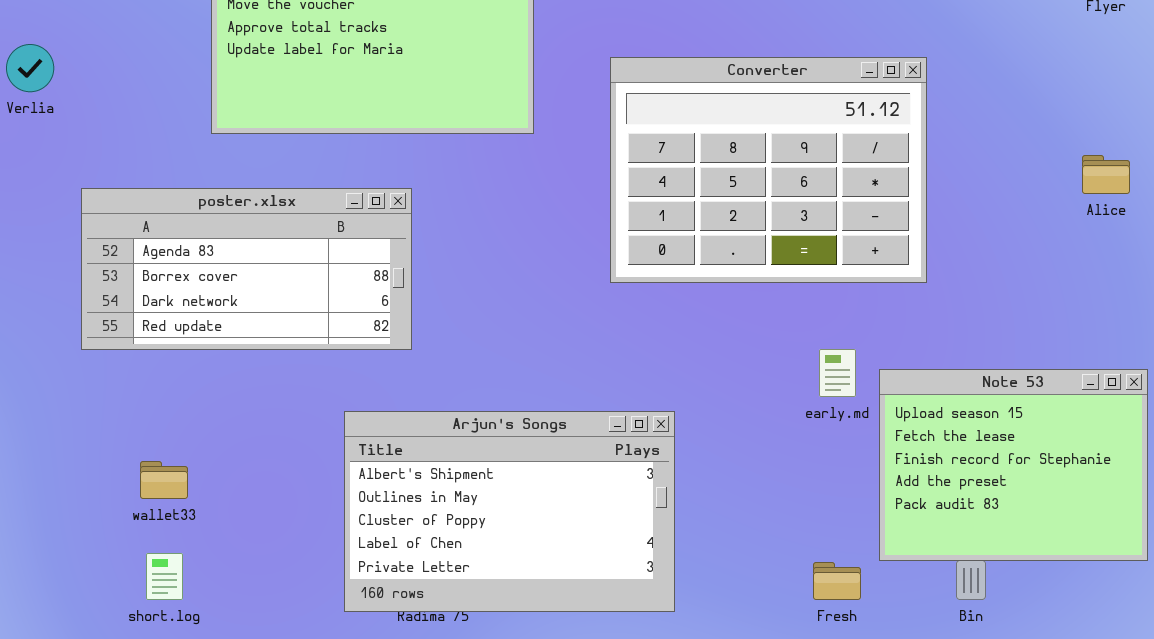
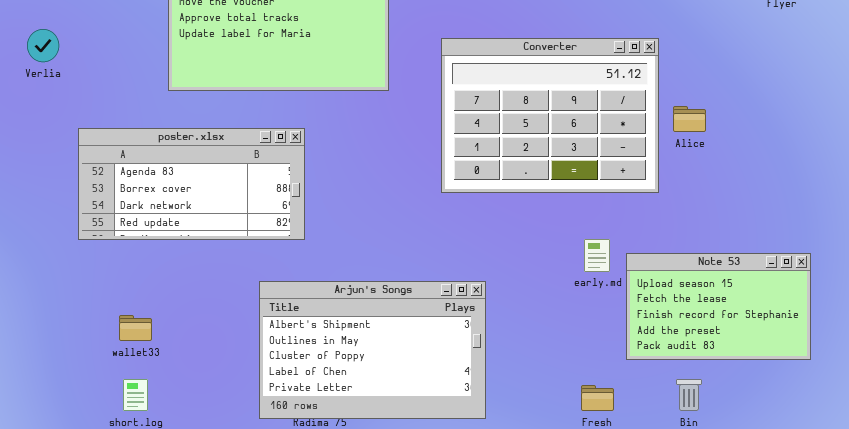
Alice: [1082,155,1130,194] -> [673,106,706,132], moved
Note 53: [879,369,1148,561] -> [626,253,811,360], resized

